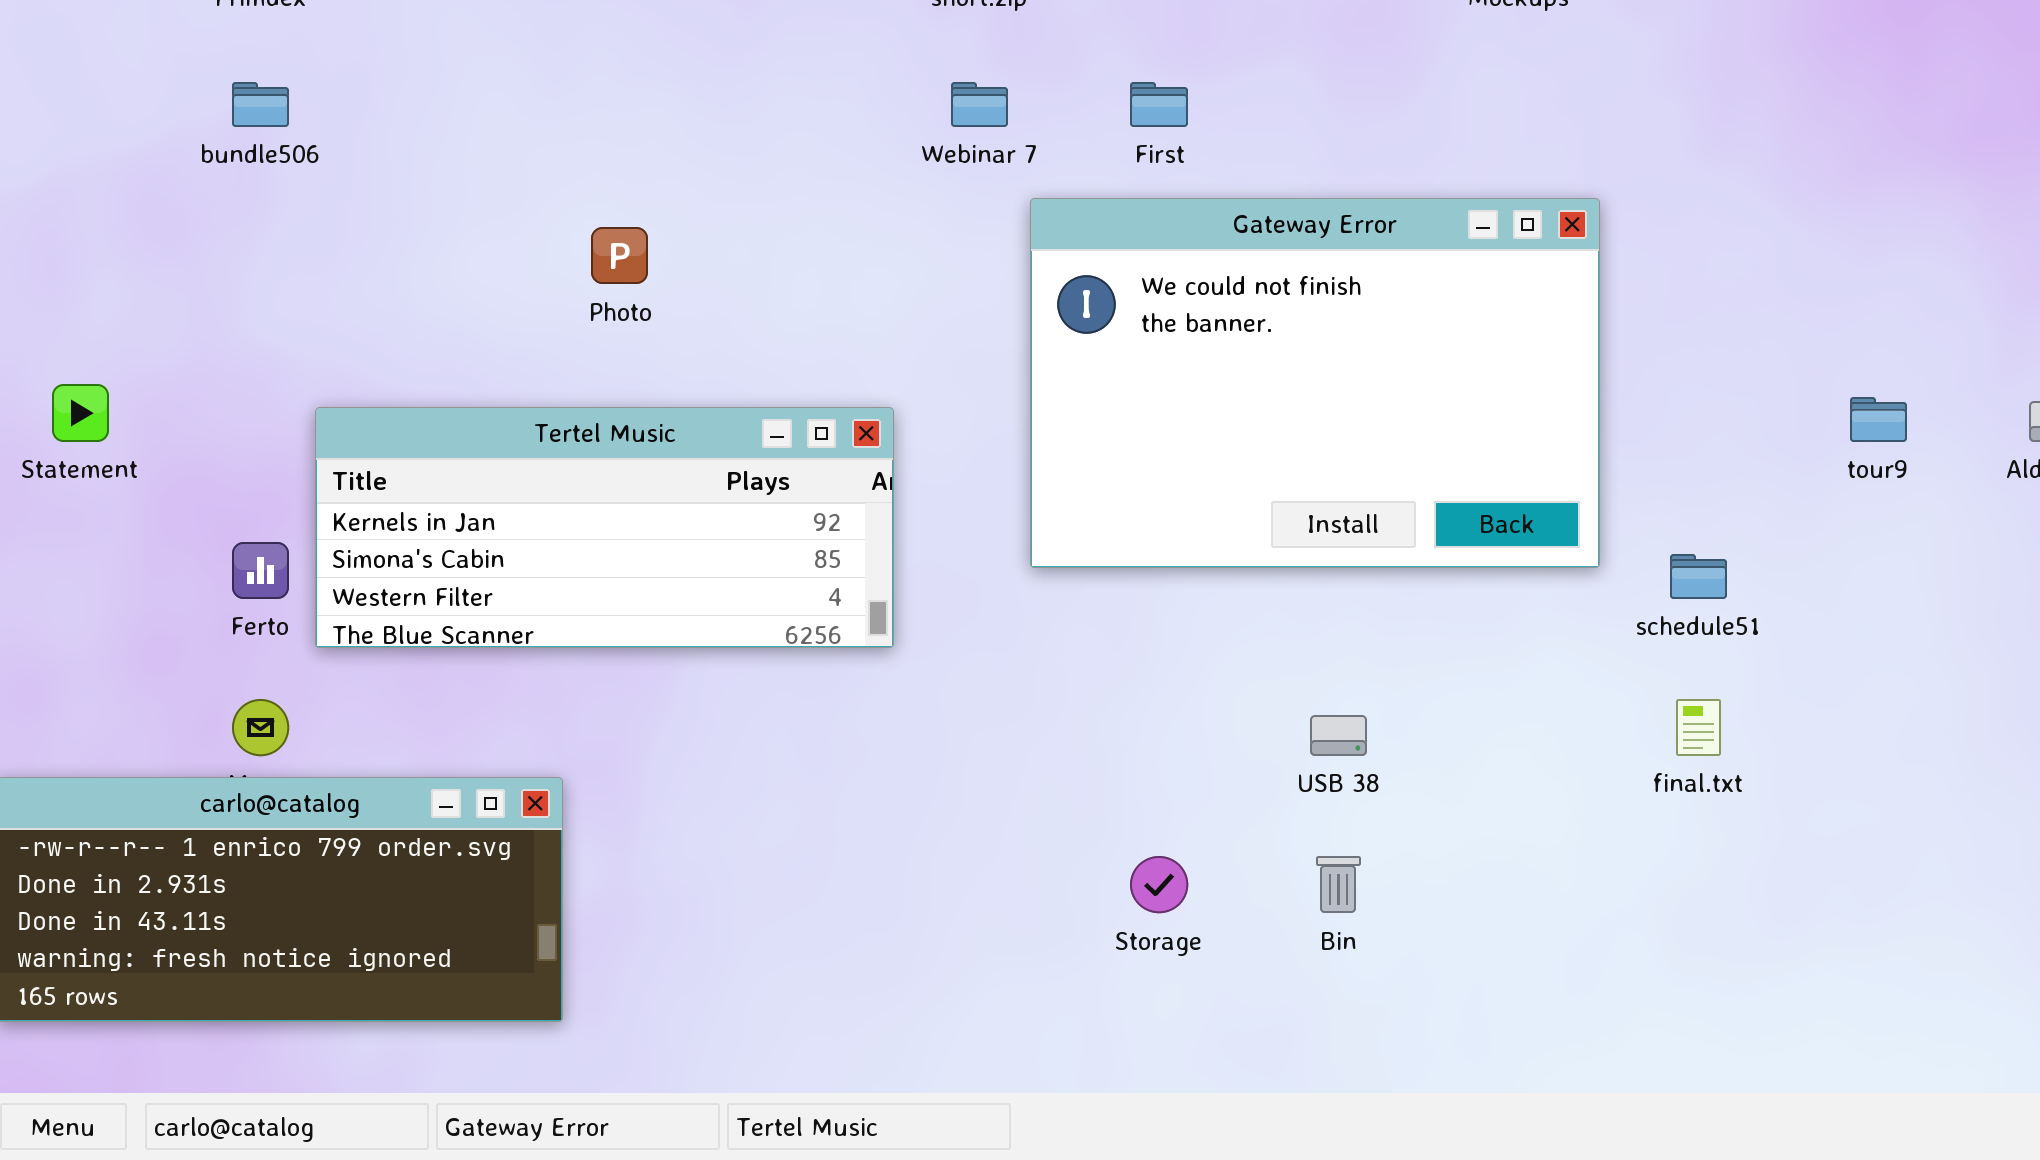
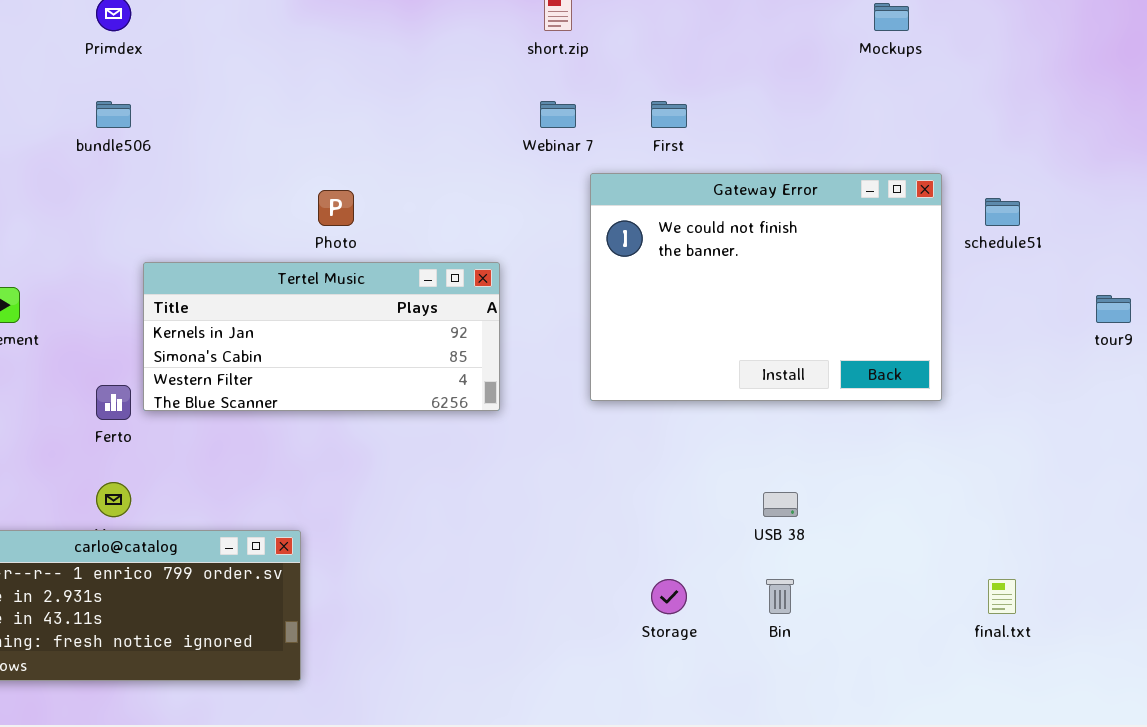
Tertel Music: [315,407,894,648] -> [143,262,500,411], moved
schedule51: [1670,554,1727,599] -> [985,198,1020,226], moved
final.txt: [1676,699,1721,756] -> [988,579,1016,614], moved

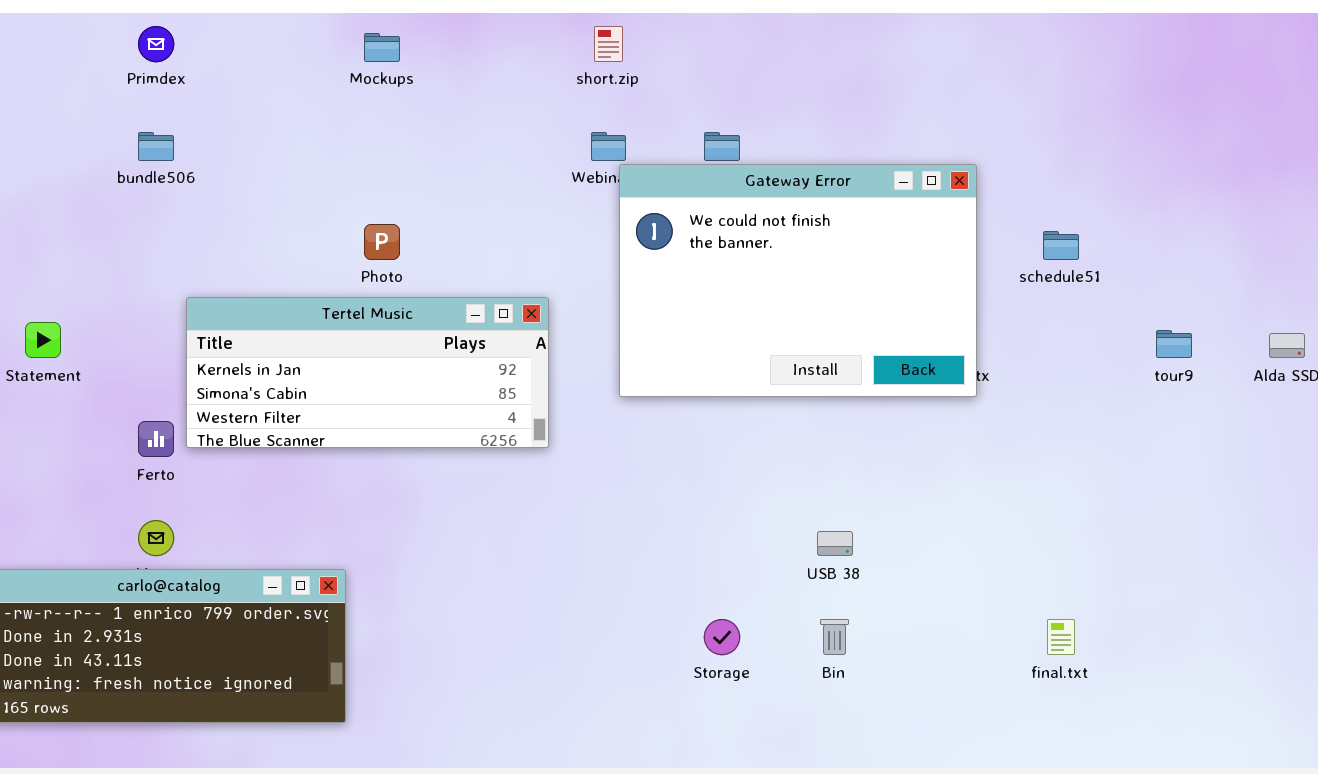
Mockups: [874,3,909,31] -> [364,33,400,62], moved
Gateway Error: [590,173,942,401] -> [619,164,977,397], moved

